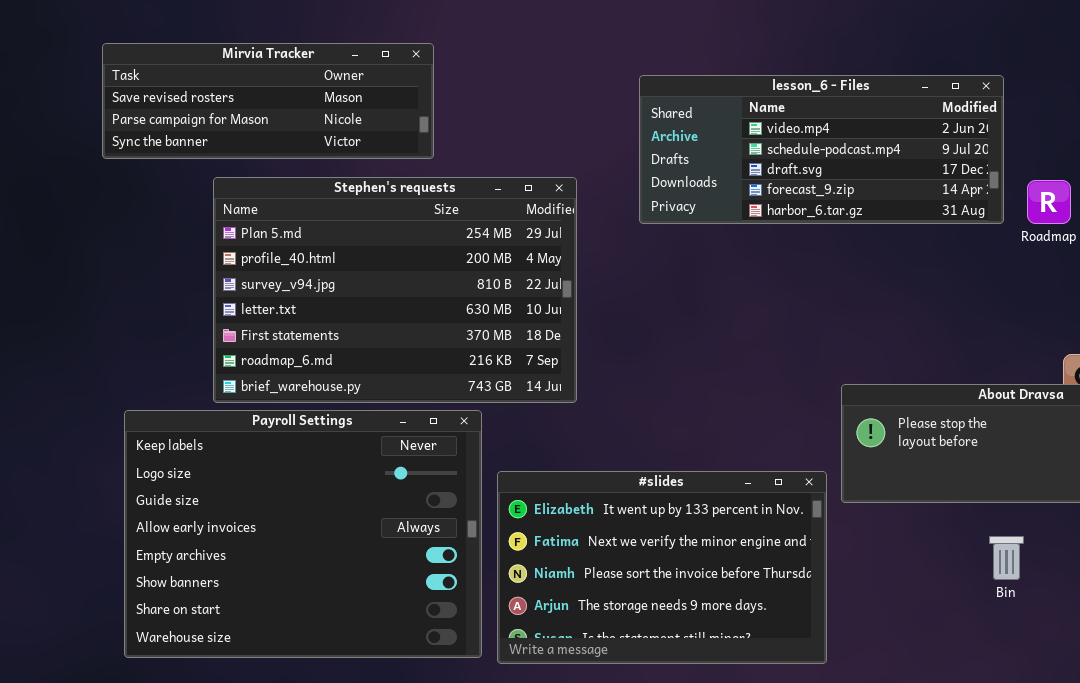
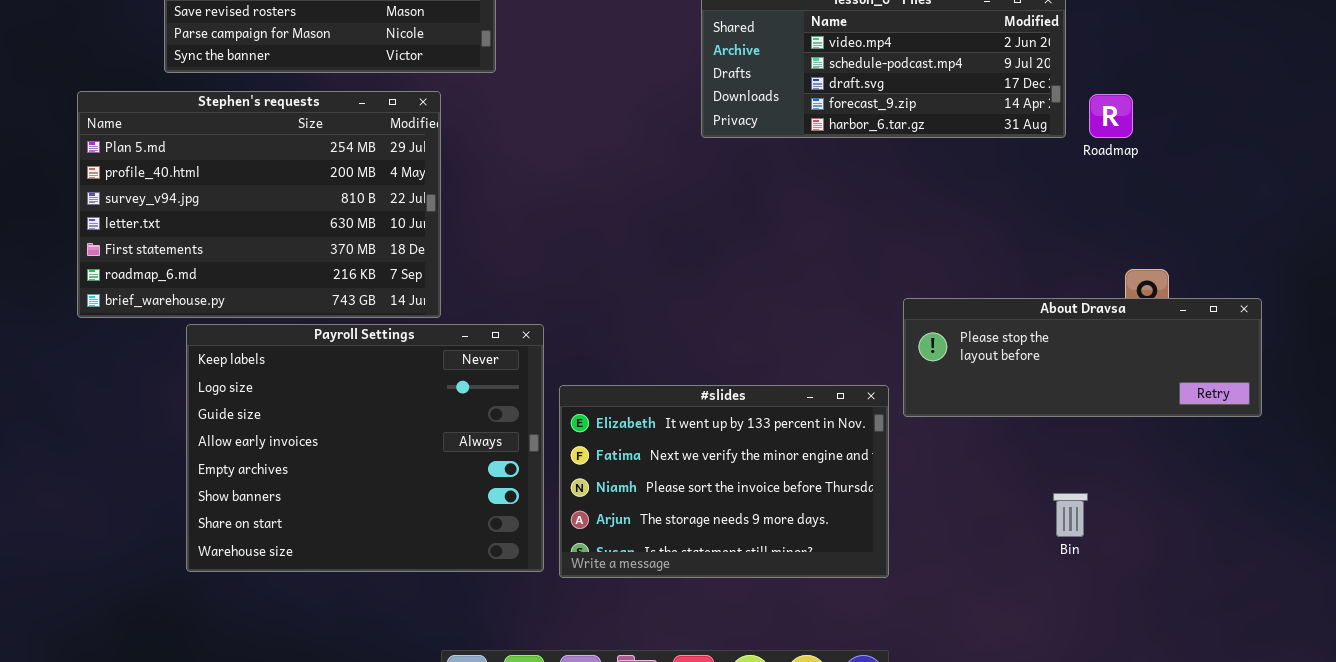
Stephen's requests: [213,177,577,403] -> [77,91,441,318], moved
Bin: [989,536,1024,580] -> [1053,493,1088,537], moved

